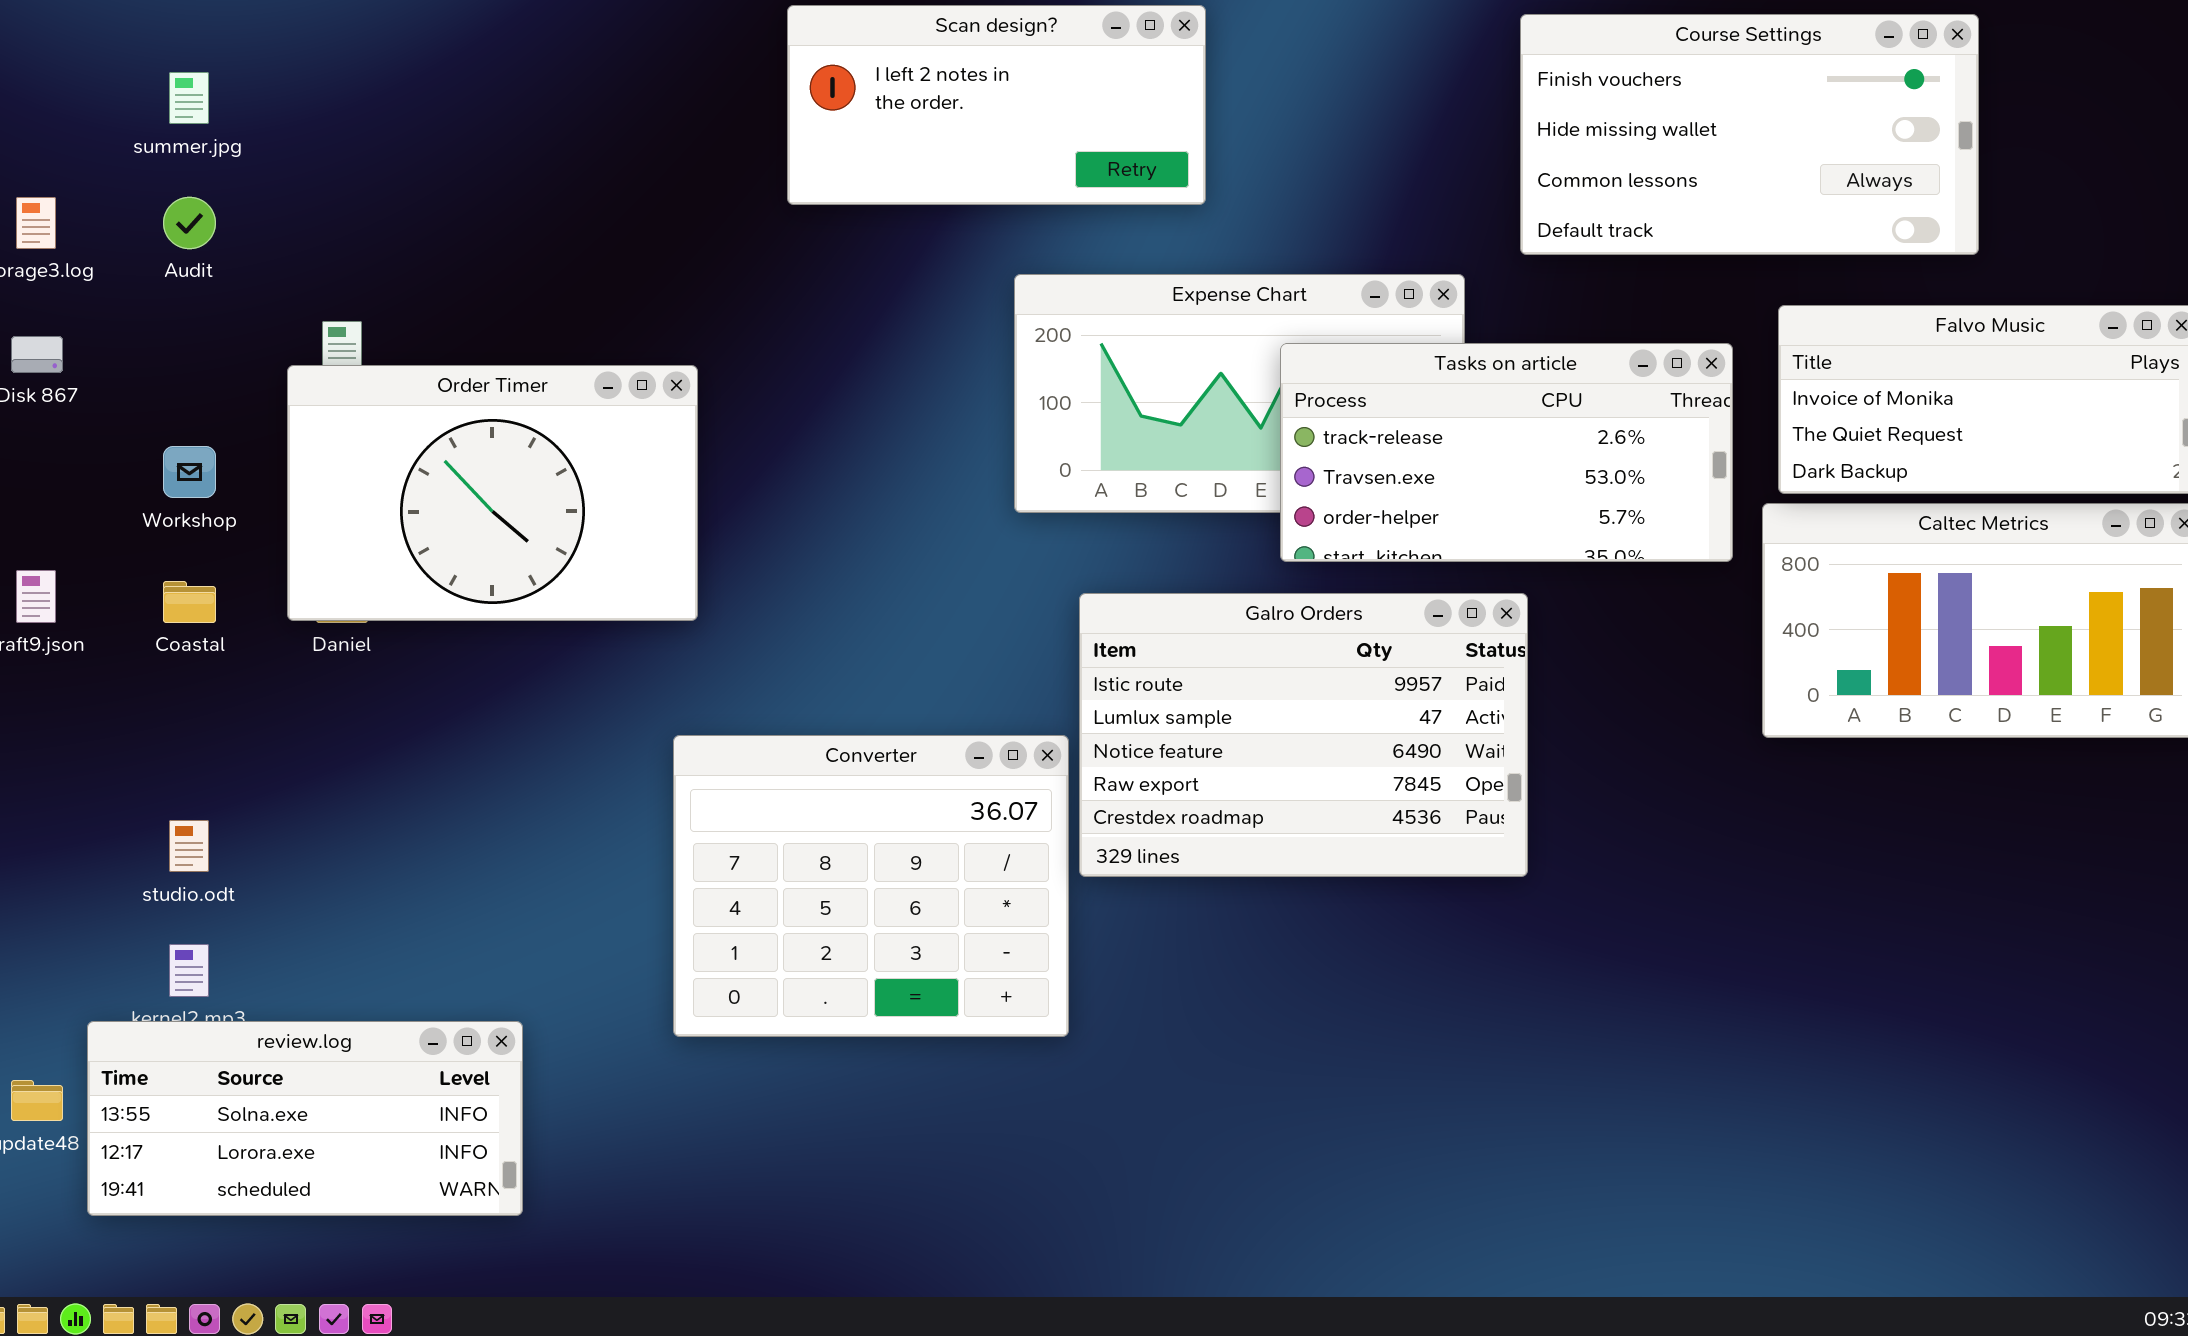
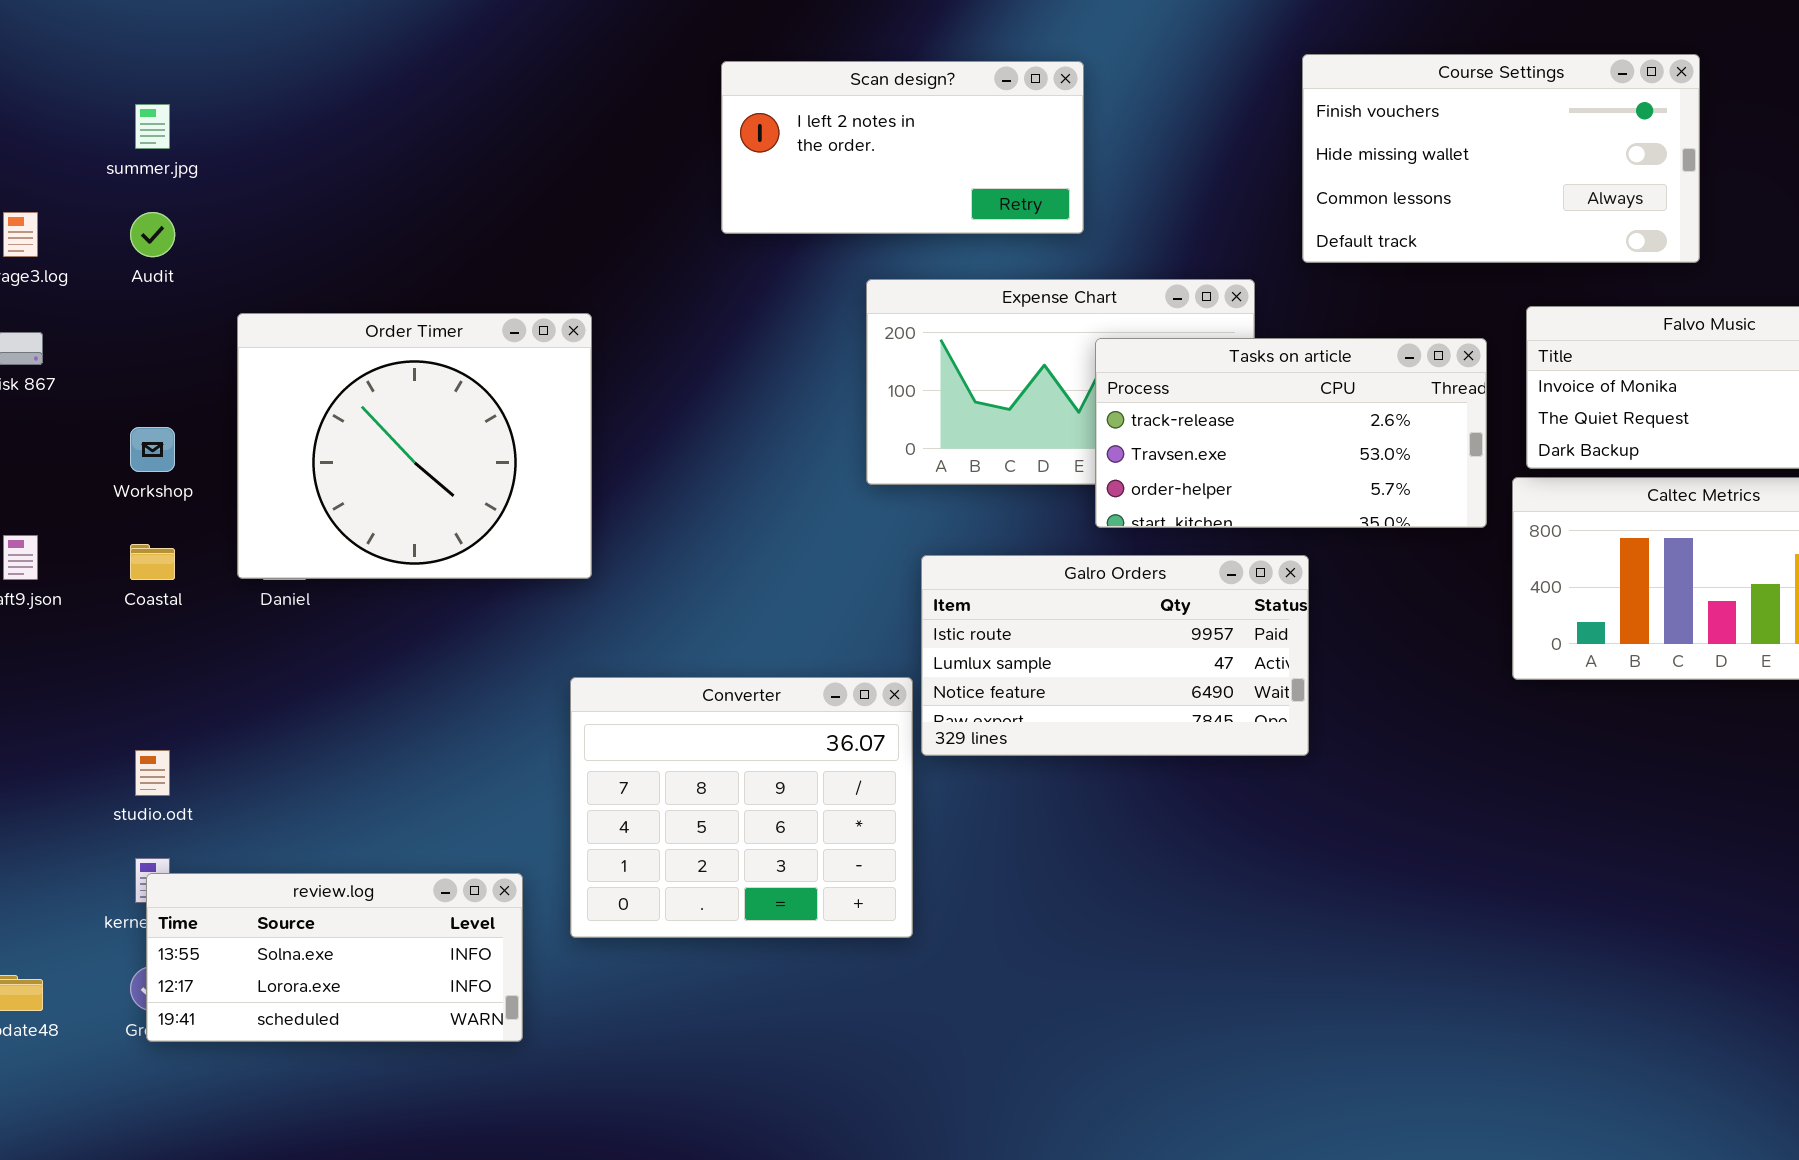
Scan design?: [787,5,1206,205] -> [721,61,1084,234], moved
Order Timer: [287,365,698,621] -> [237,313,592,579], resized
Galro Orders: [1079,593,1528,877] -> [921,555,1309,756], resized
review.log: [87,1021,523,1216] -> [146,873,523,1042], moved

